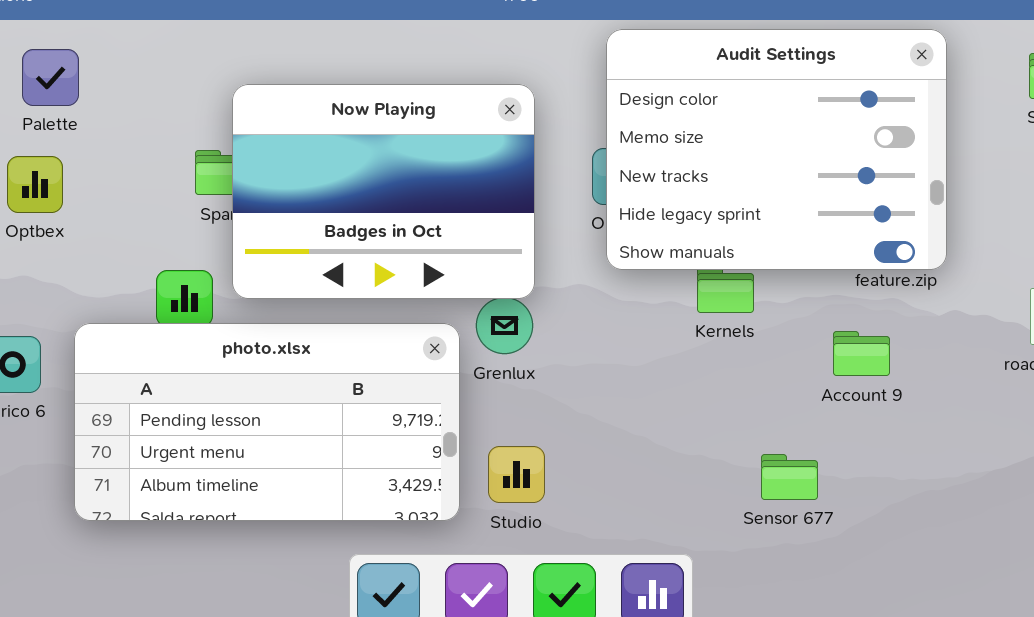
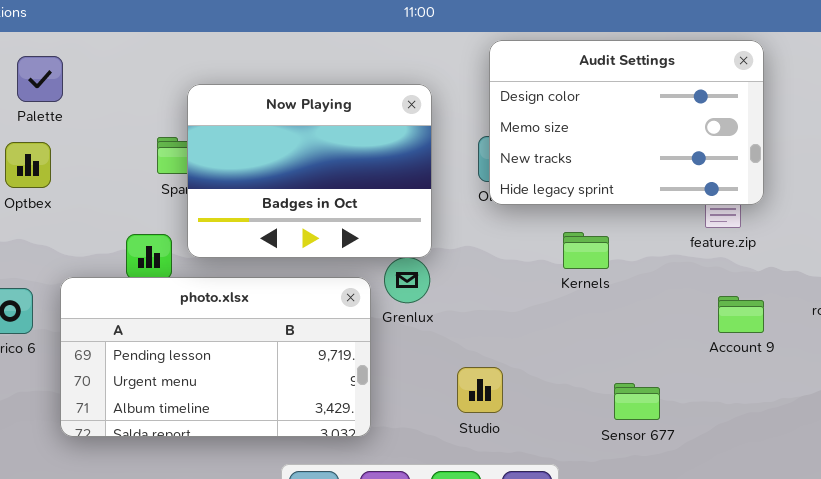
Audit Settings: [606,29,947,270] -> [489,40,764,205], resized
Account 9: [833,331,890,376] -> [718,296,764,333], moved
Studio: [488,446,545,503] -> [457,367,503,413], moved

